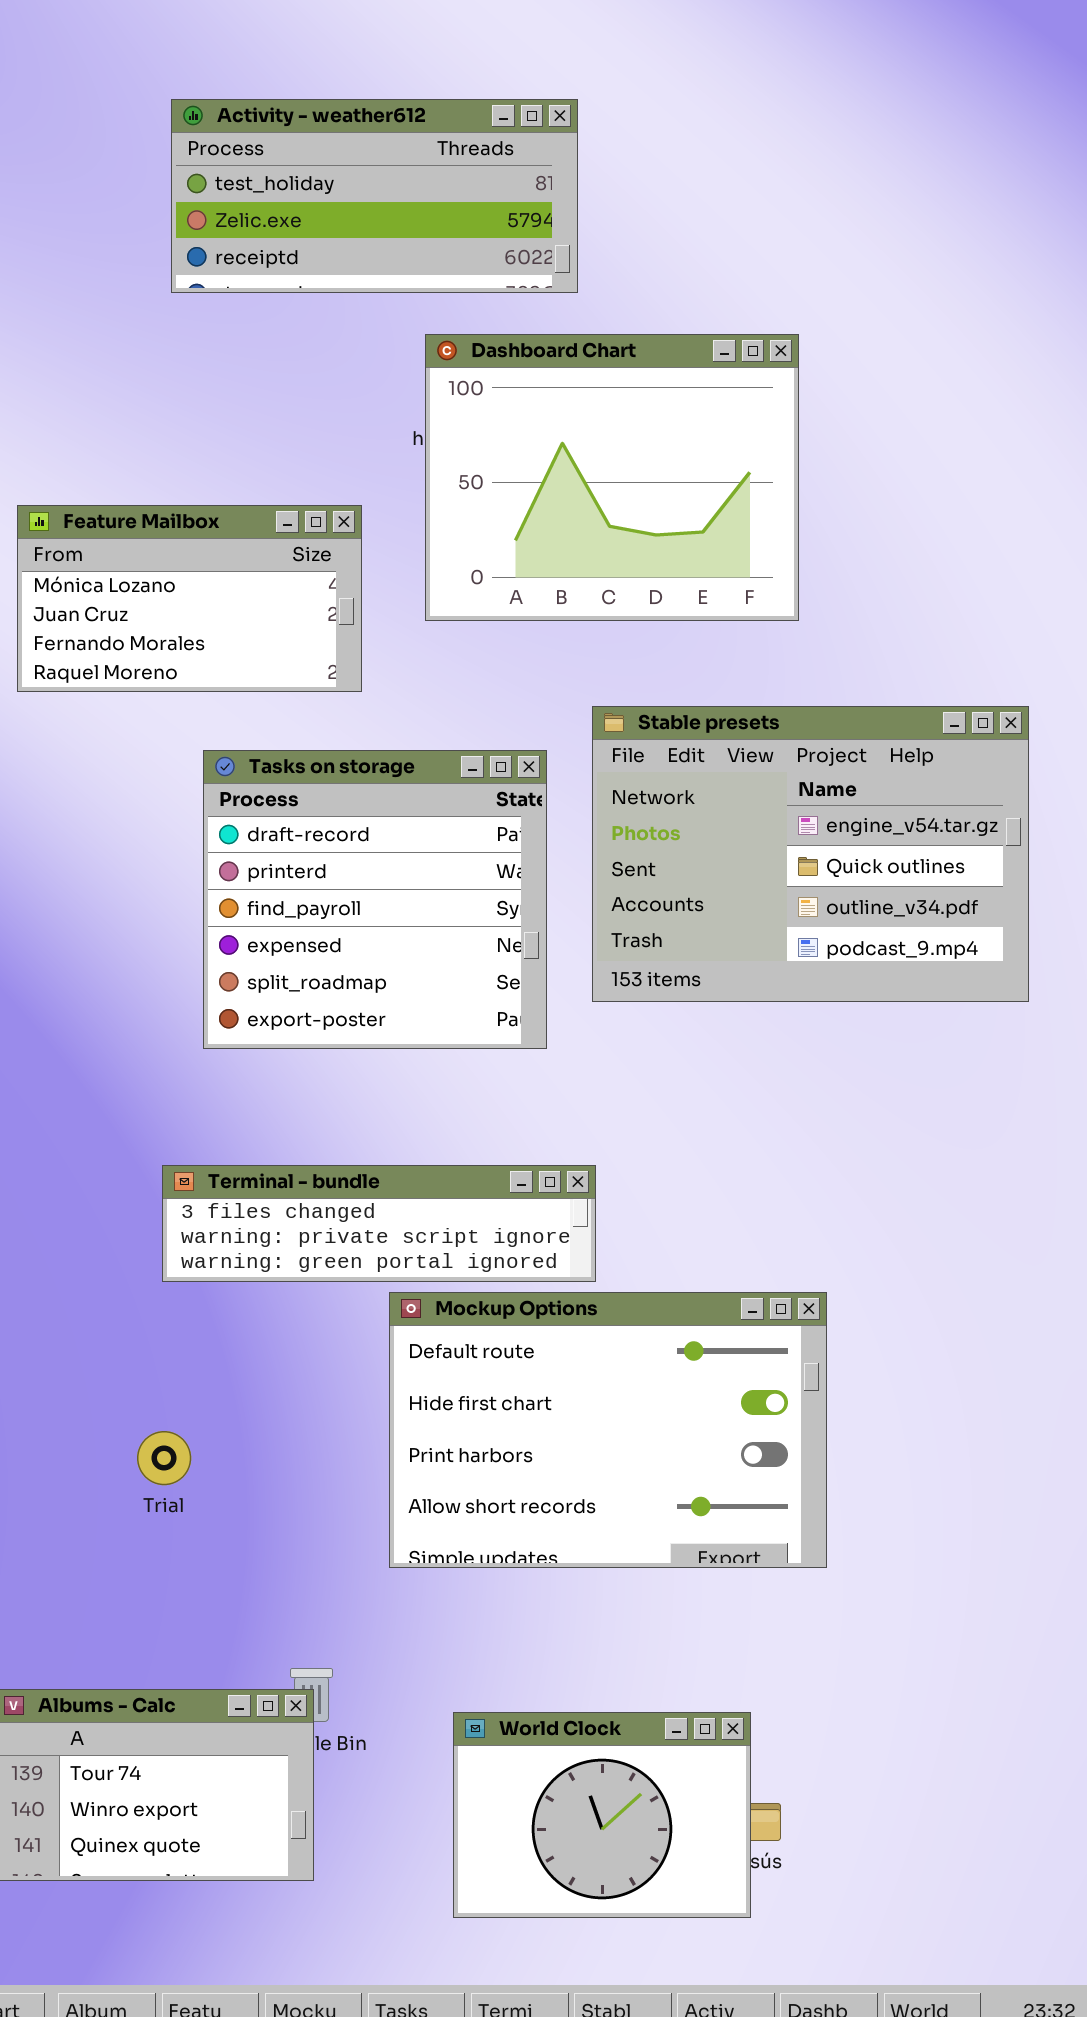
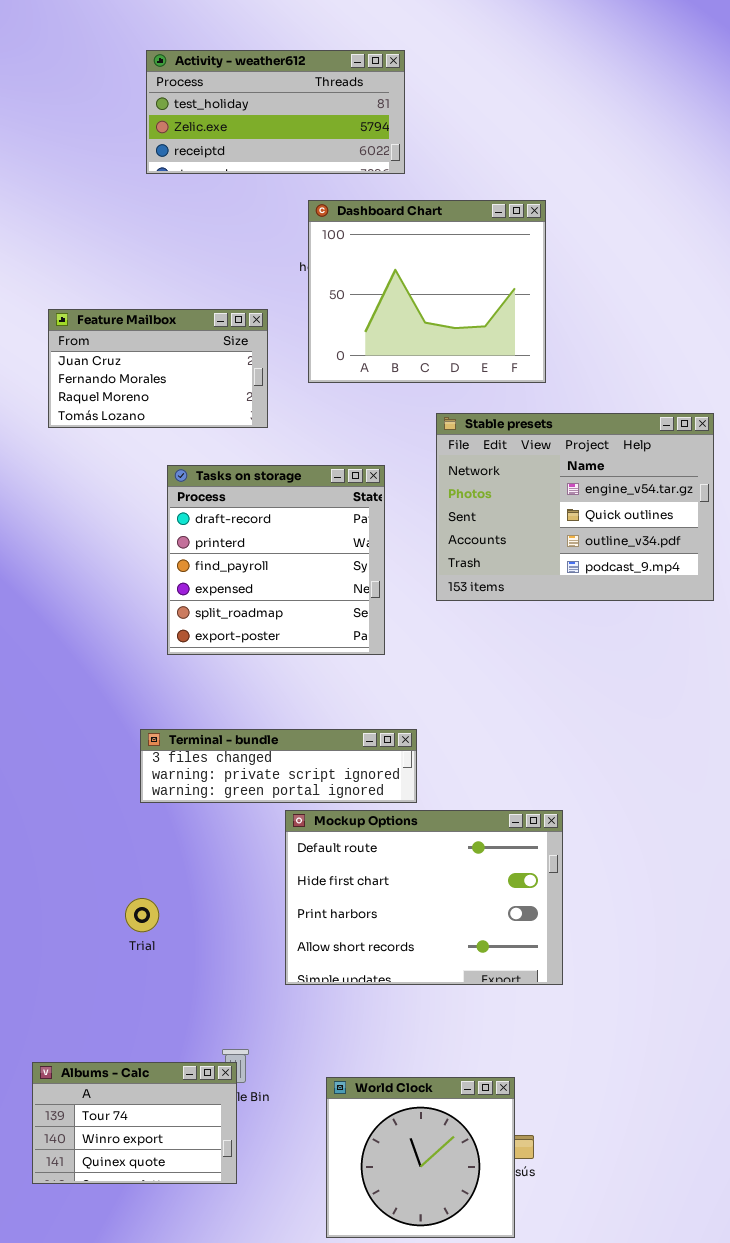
Feature Mailbox: [17,505,362,692] -> [48,309,268,428], scrolled down 1 row
Stable presets: [592,706,1029,1002] -> [436,413,714,601], moved
World Clock: [453,1712,751,1918] -> [326,1077,515,1238], resized

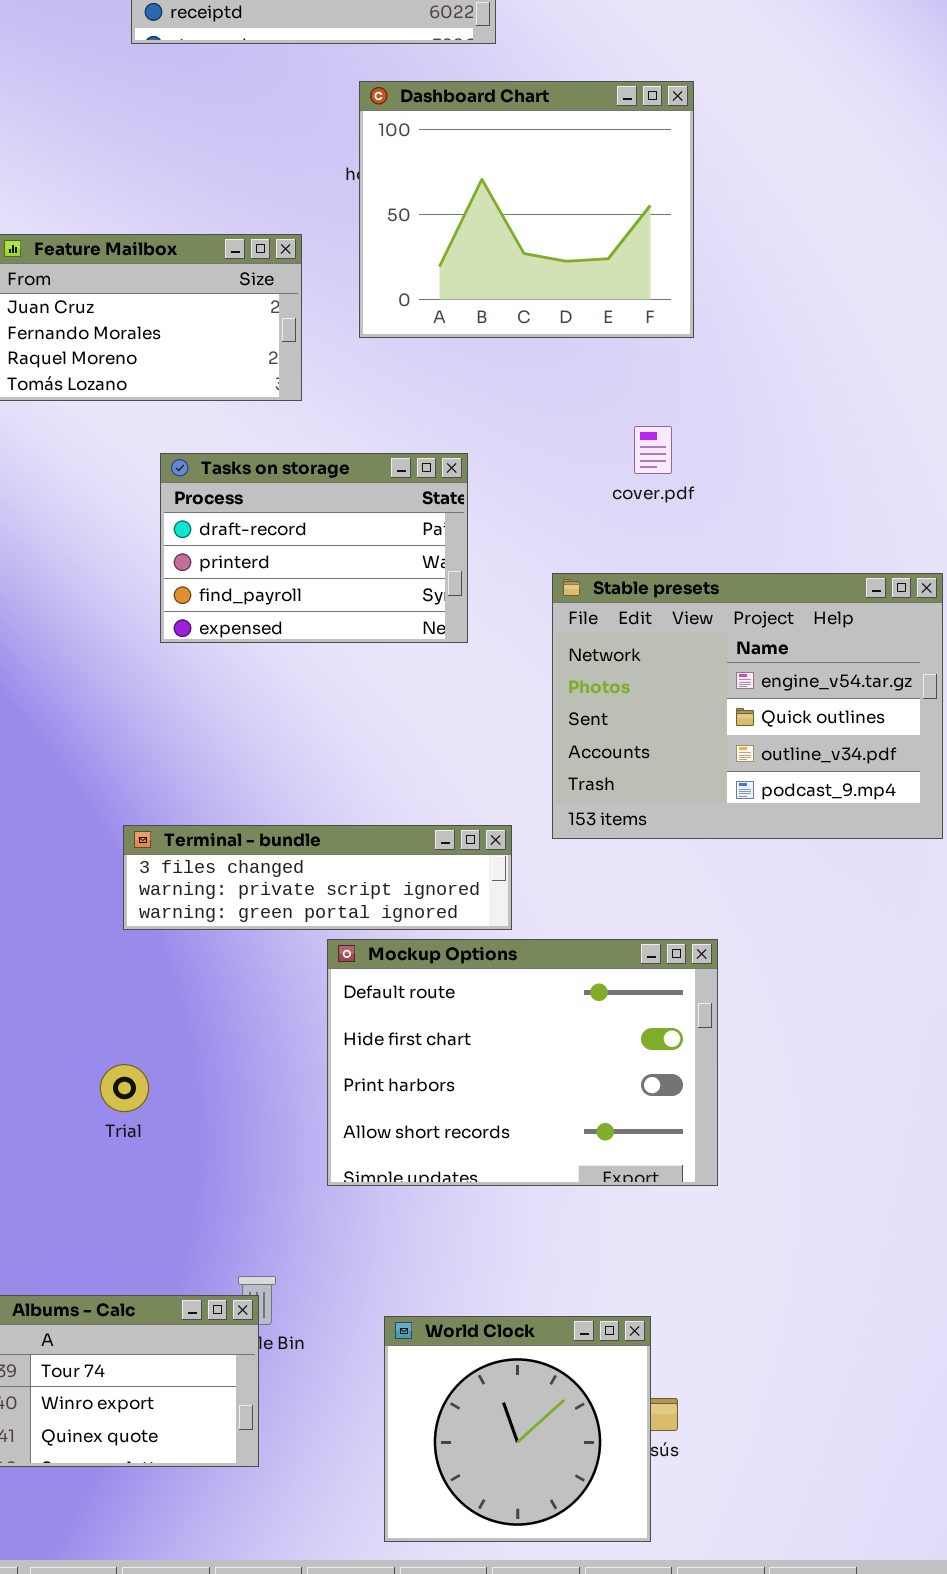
Stable presets: [436,413,714,601] -> [552,573,943,839], moved
Tasks on storage: [167,465,385,655] -> [160,453,468,643], resized

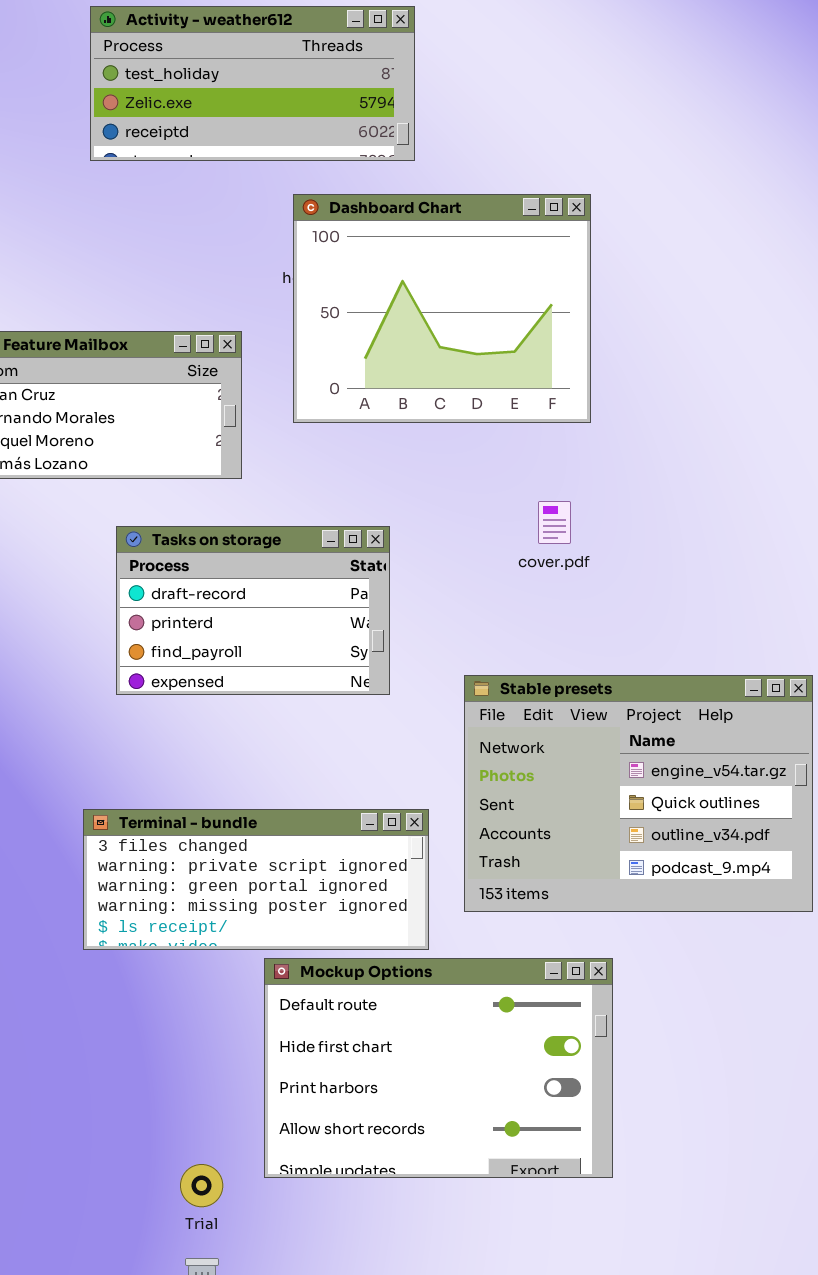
Stable presets: [552,573,943,839] -> [464,675,813,912], moved
Terminal - bundle: [123,825,512,930] -> [83,809,429,950], resized
Trial: [100,1064,149,1112] -> [180,1164,223,1207], moved

